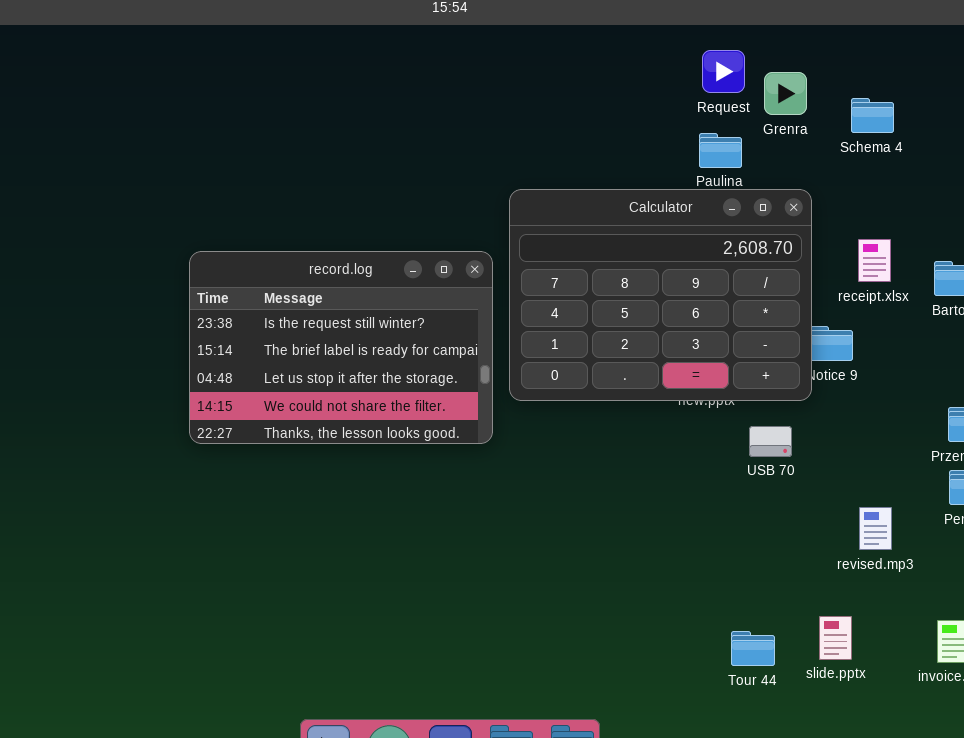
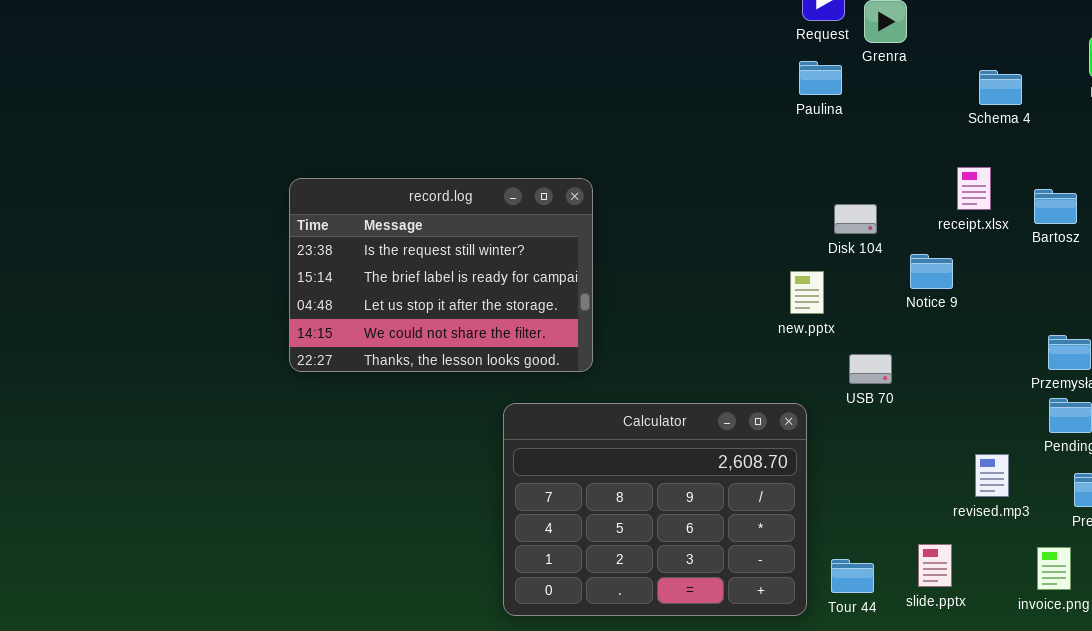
Schema 4: [851,98,894,133] -> [979,70,1022,105], moved
Calculator: [509,189,812,401] -> [503,403,807,616], moved
revised.mp3: [859,507,892,550] -> [975,454,1009,497], moved

